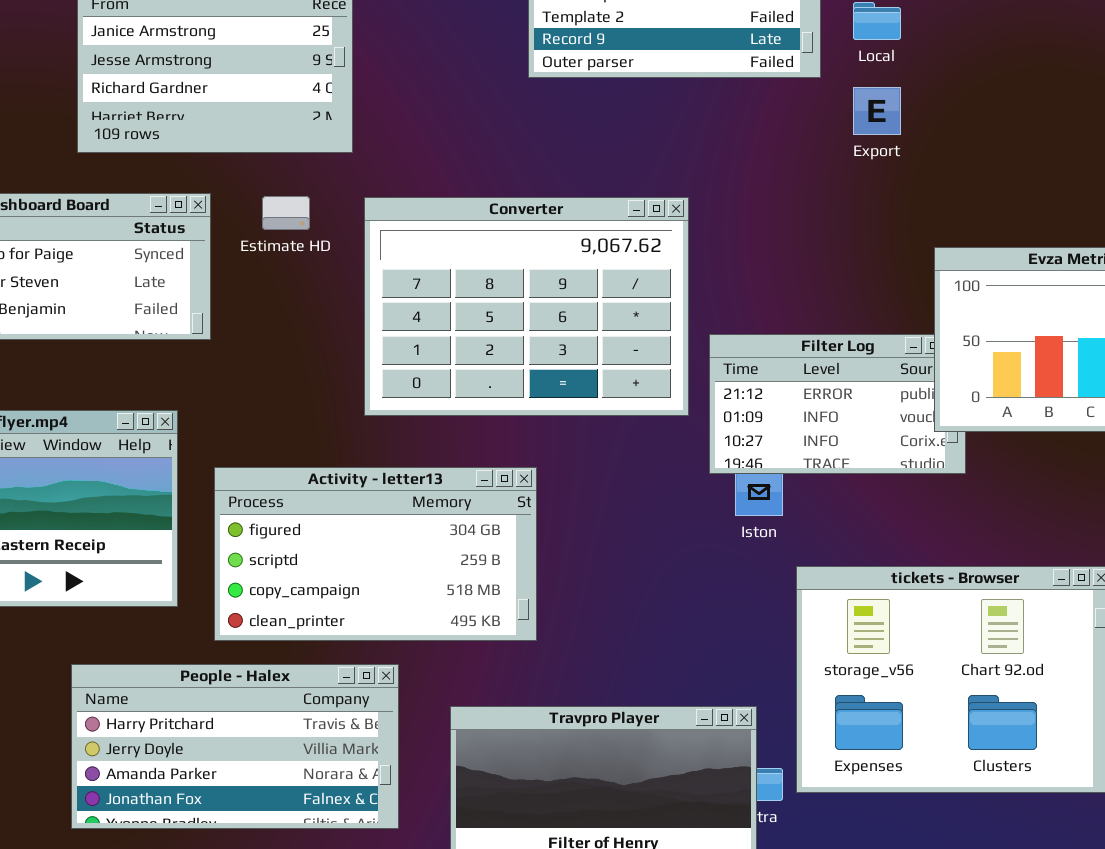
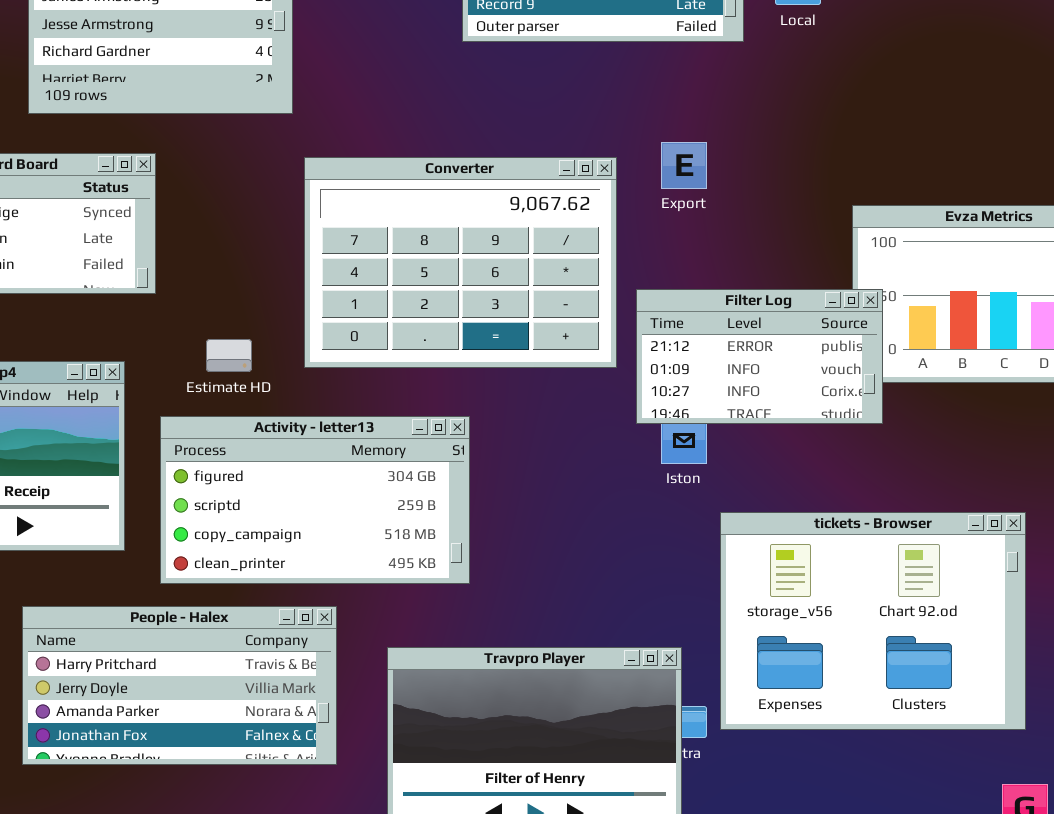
Export: [853,87,901,135] -> [661,142,707,189], moved
Estimate HD: [262,196,310,230] -> [206,339,252,372], moved
Filter Log: [709,334,966,474] -> [636,289,883,424], raised

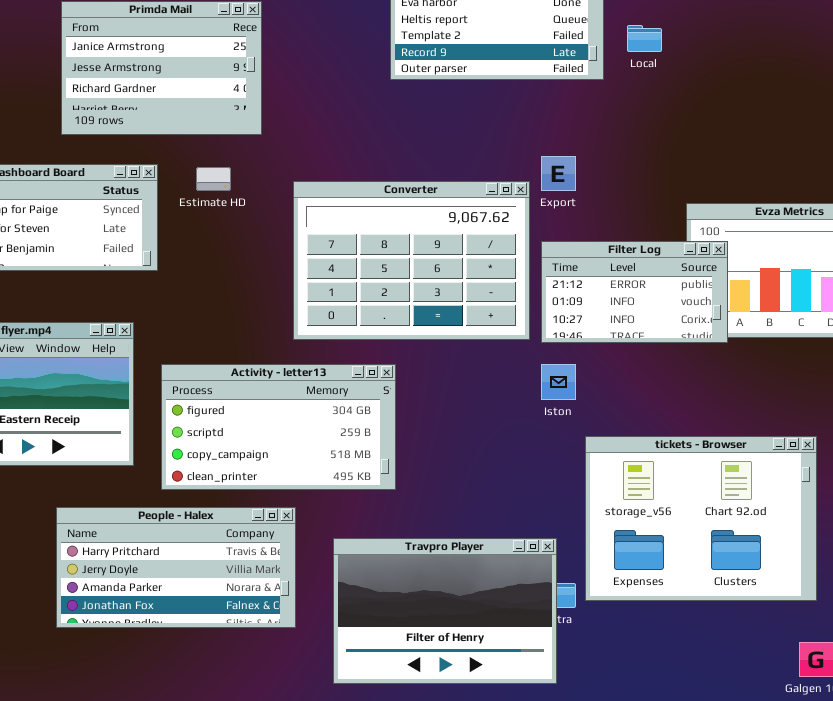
Converter: [304,157,617,368] -> [293,181,530,340], moved
Filter Log: [636,289,883,424] -> [541,241,728,343], moved
Estimate HD: [206,339,252,372] -> [196,167,231,191], moved

